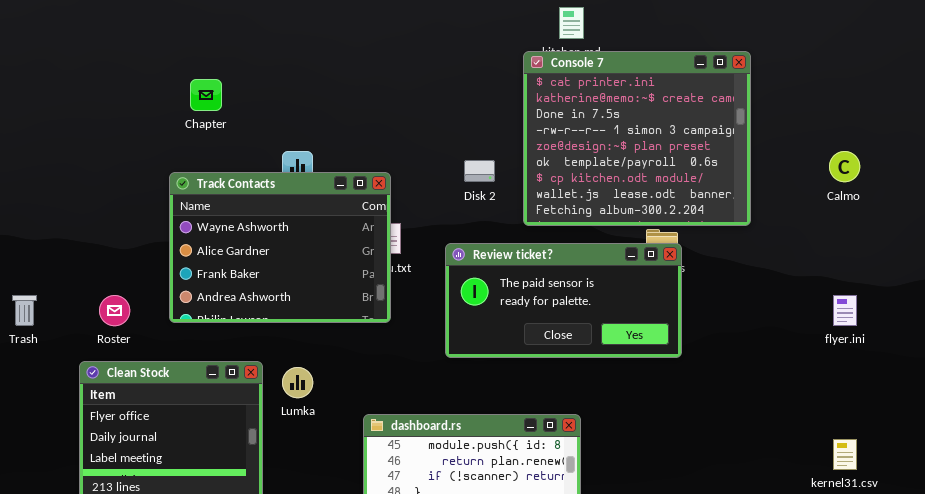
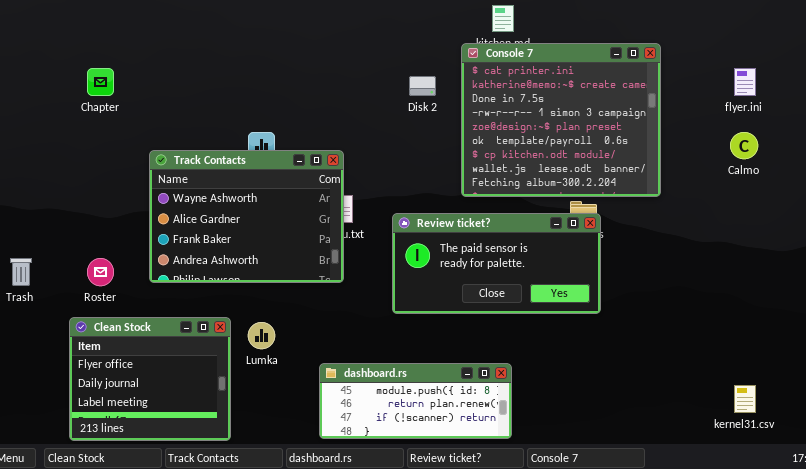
Chapter: [190,79,222,111] -> [87,68,114,96], moved
Disk 2: [464,160,495,182] -> [409,76,436,96], moved
flyer.ini: [833,295,857,326] -> [734,68,756,96], moved

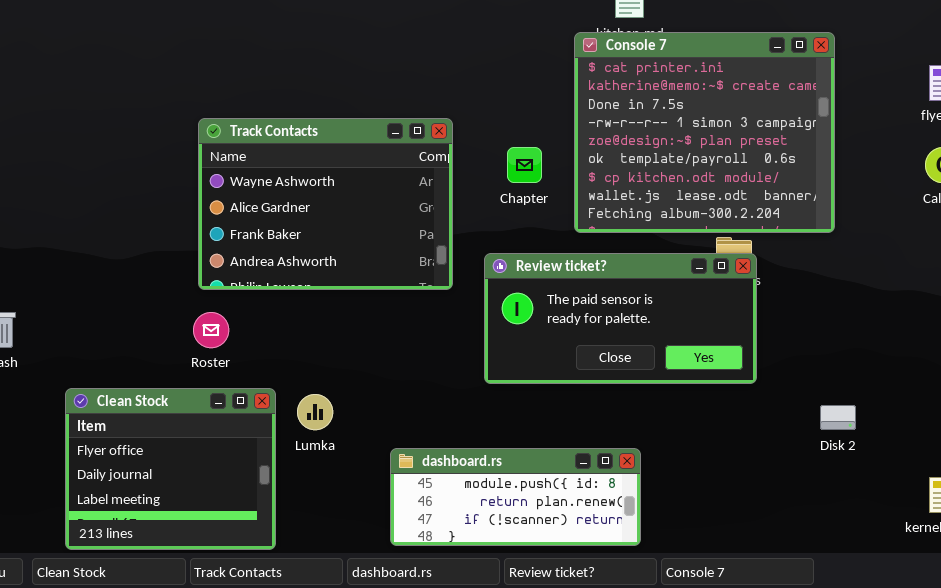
Chapter: [87,68,114,96] -> [507,147,542,183], moved
Disk 2: [409,76,436,96] -> [820,405,856,430], moved
Track Contacts: [149,150,344,283] -> [198,118,453,290], moved
Roster: [87,258,114,286] -> [193,312,229,348], moved

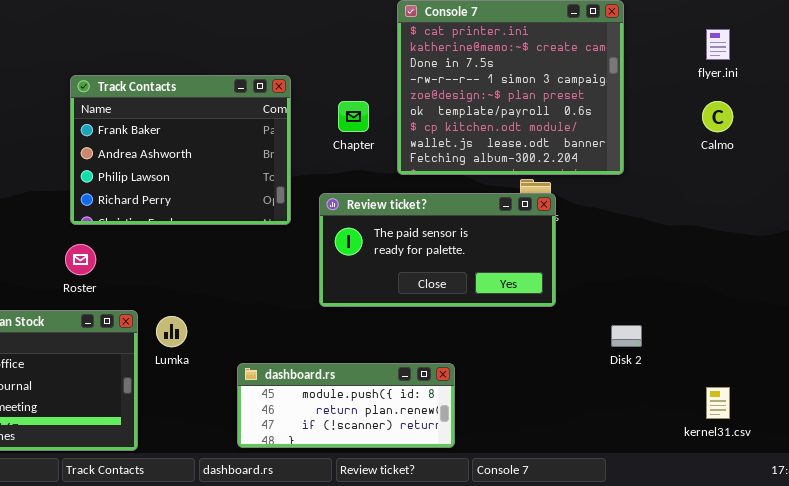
Track Contacts: [198,118,453,290] -> [70,75,291,225], scrolled down 2 rows

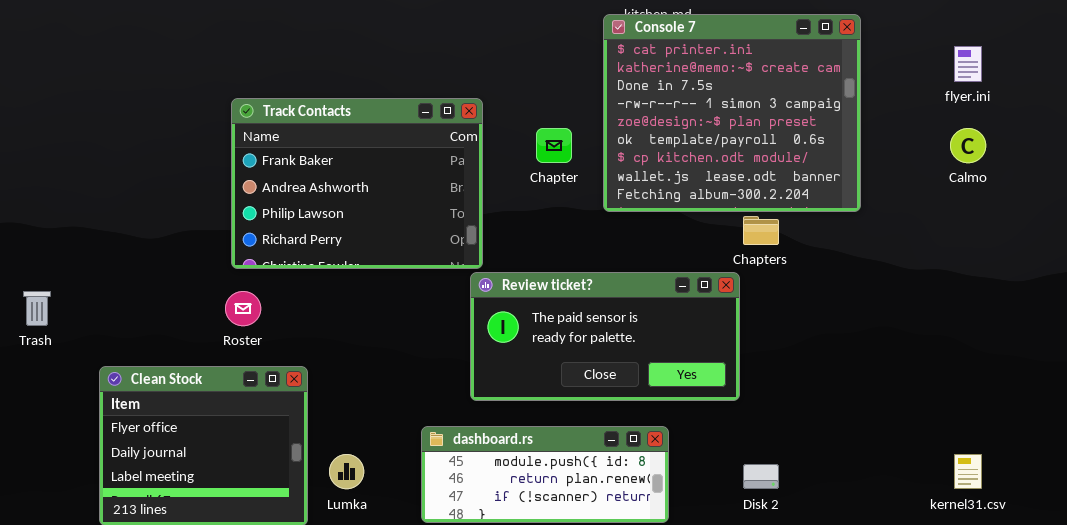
Review ticket?: [319,193,556,307] -> [470,272,740,401], moved
Lumka: [156,316,187,347] -> [329,454,364,489], moved
Disk 2: [611,325,642,347] -> [743,464,779,489], moved

